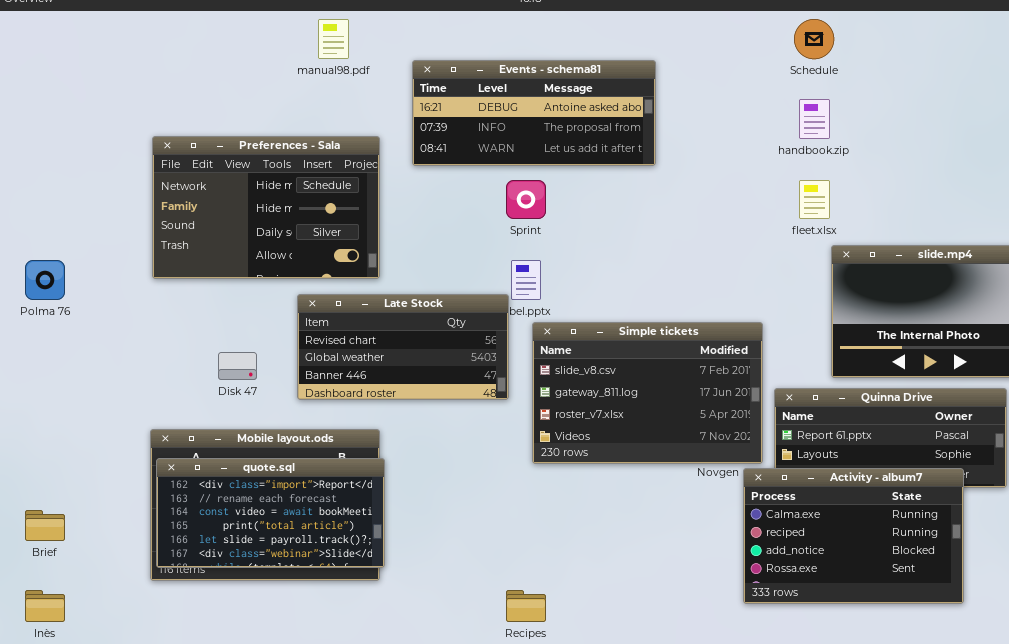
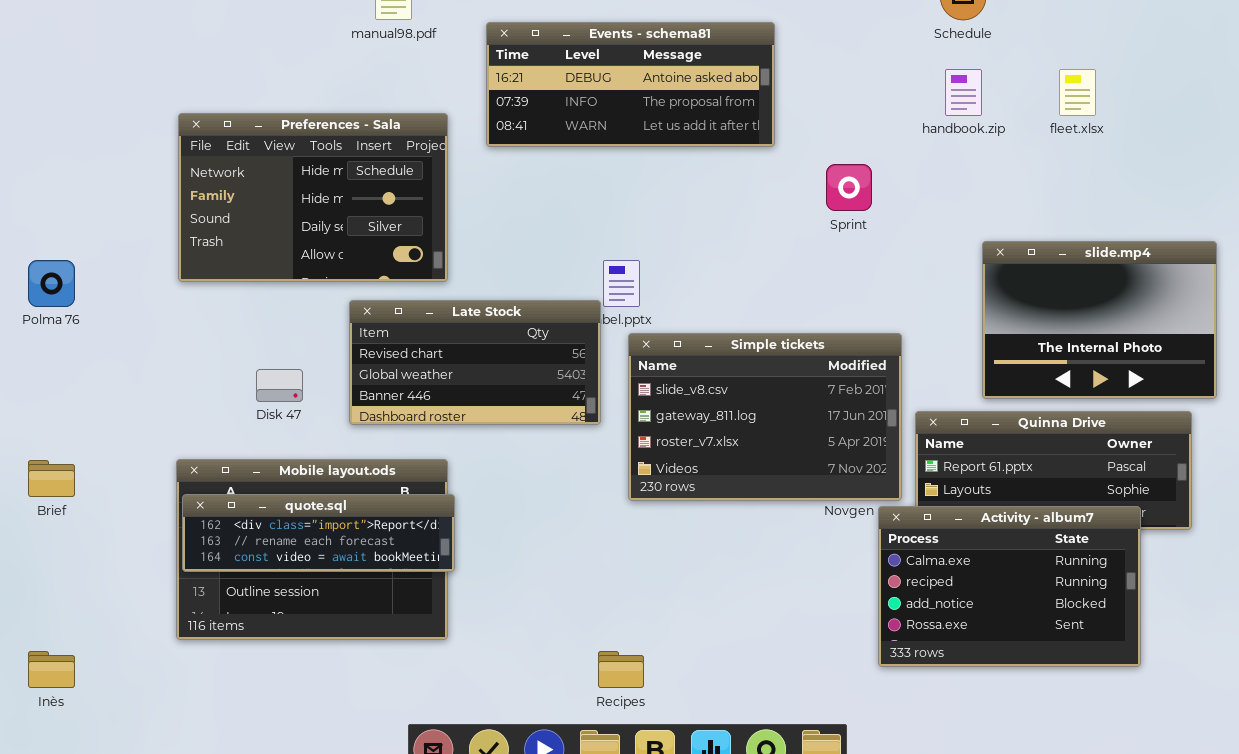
Sprint: [506,180,546,219] -> [826,164,872,211], moved
fleet.xlsx: [799,180,830,219] -> [1059,69,1096,116], moved
quote.sql: [156,458,385,568] -> [182,494,455,572], resized
Brief: [25,510,65,541] -> [28,460,75,497], moved

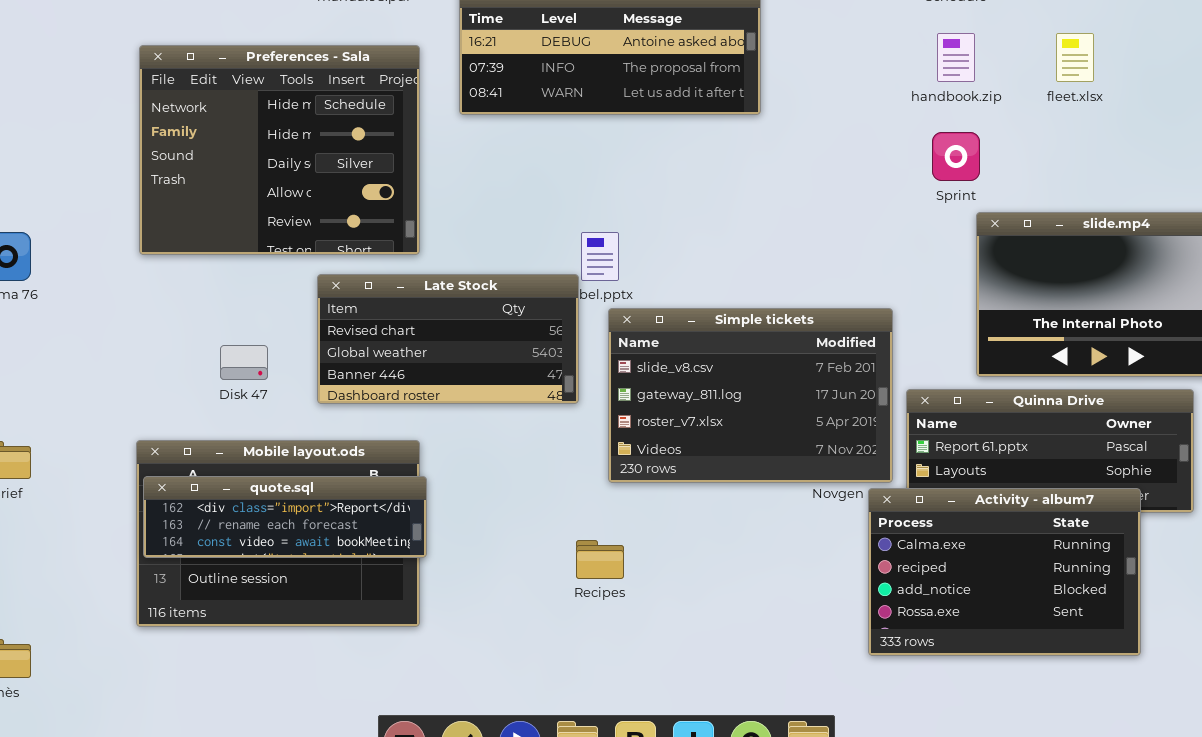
Preferences - Sala: [178,113,448,282] -> [139,45,420,255], resized
Sprint: [826,164,872,211] -> [932,132,980,181], moved
Recipes: [598,651,644,688] -> [576,540,624,579], moved

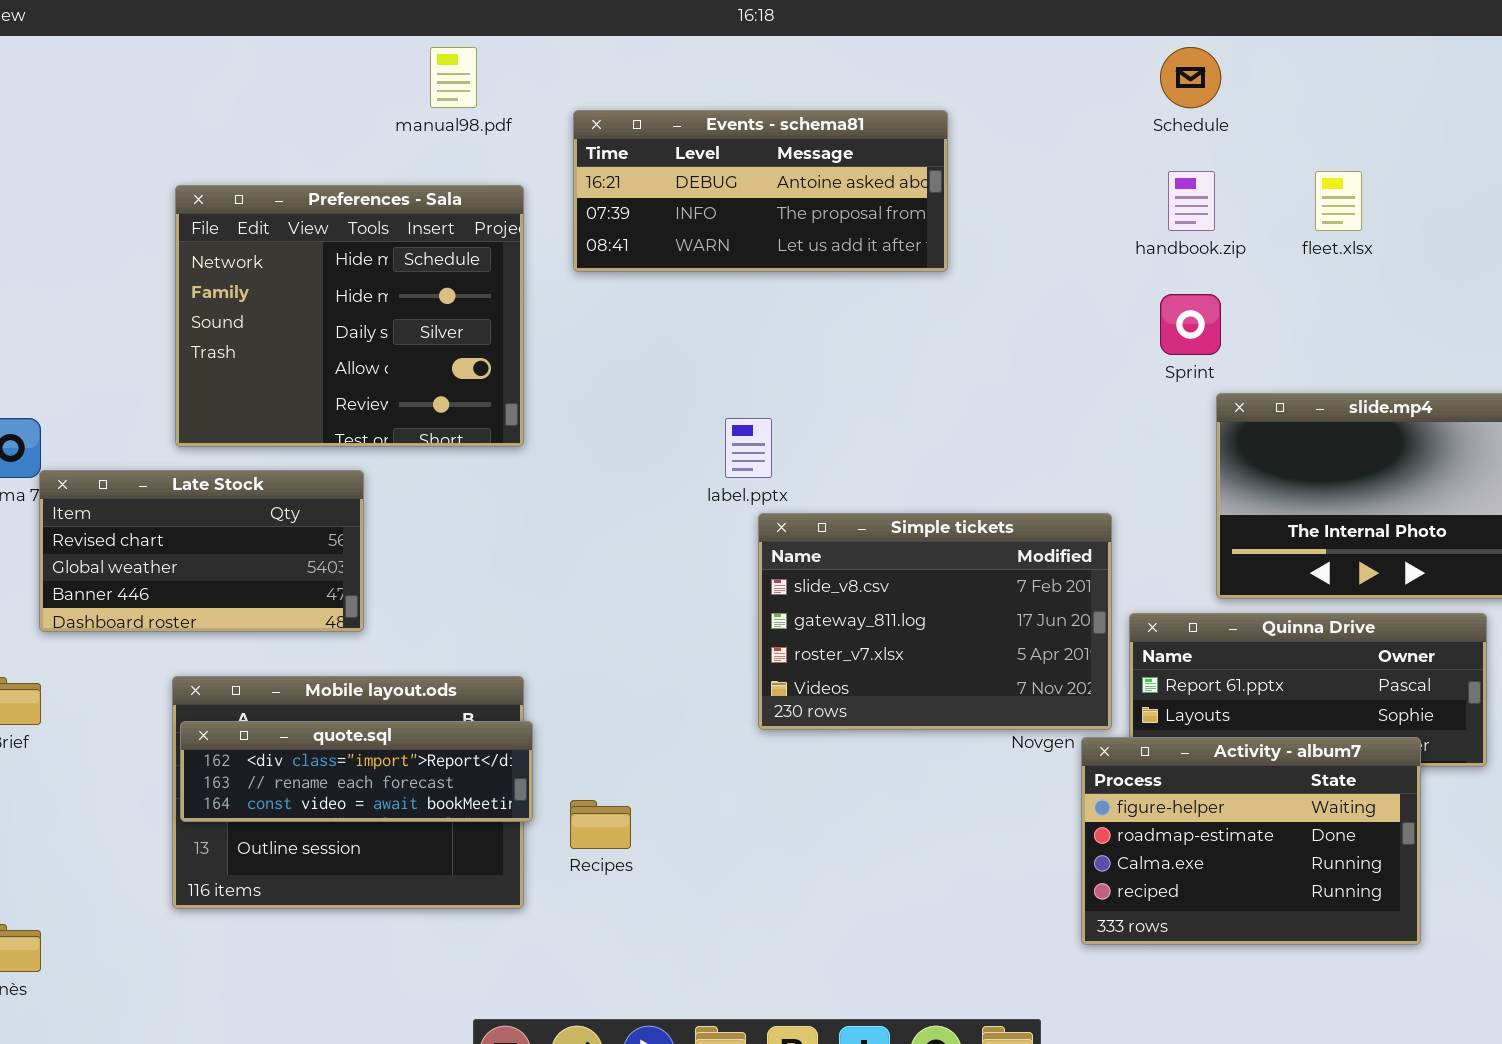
Late Stock: [317,274,579,404] -> [39,470,364,632], moved
Activity - album7: [868,488,1141,656] -> [1081,737,1421,945], scrolled up 2 rows
Recipes: [576,540,624,579] -> [570,800,631,849], moved

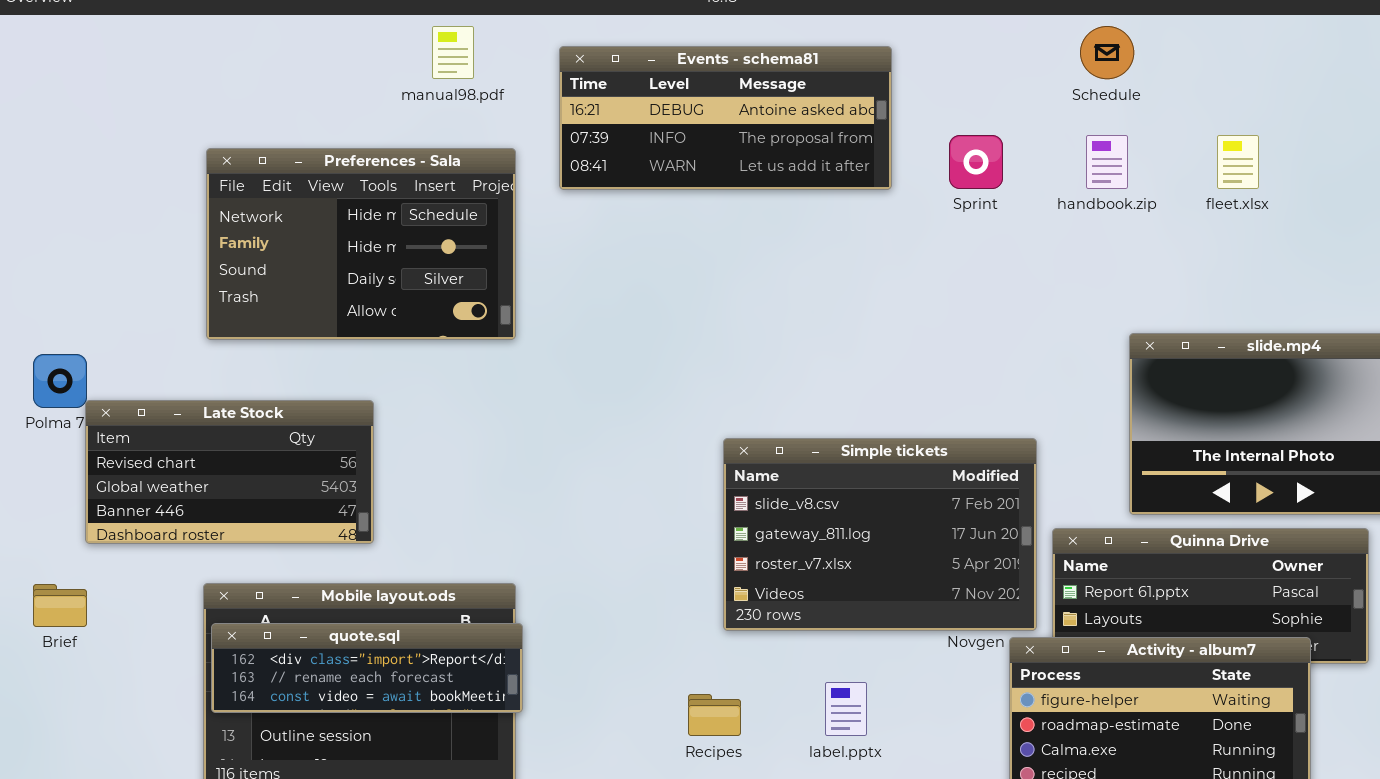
Events - schema81: [573,110,948,272] -> [559,46,892,190], moved
Preferences - Sala: [175,185,524,447] -> [206,148,516,340], resized
Sprint: [1160,294,1221,355] -> [949,135,1003,189], moved
label.pptx: [725,418,772,478] -> [825,682,867,736], moved
Recipes: [570,800,631,849] -> [688,694,741,736], moved

